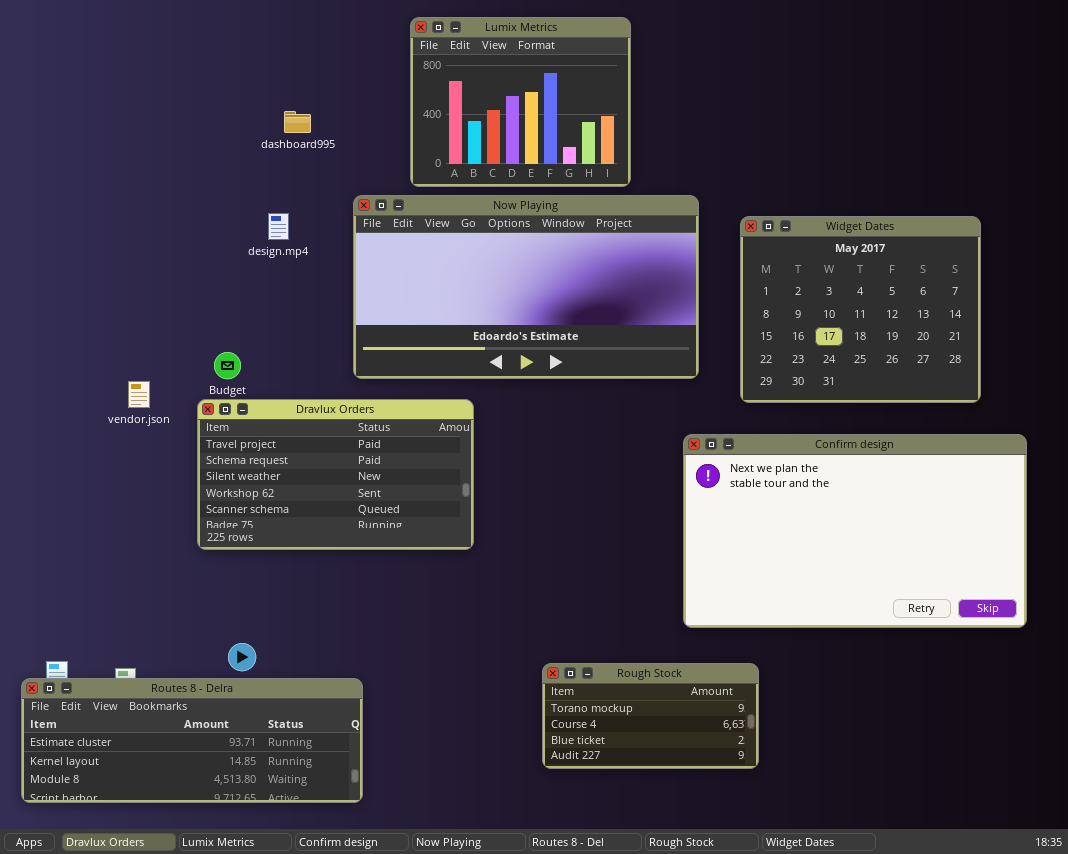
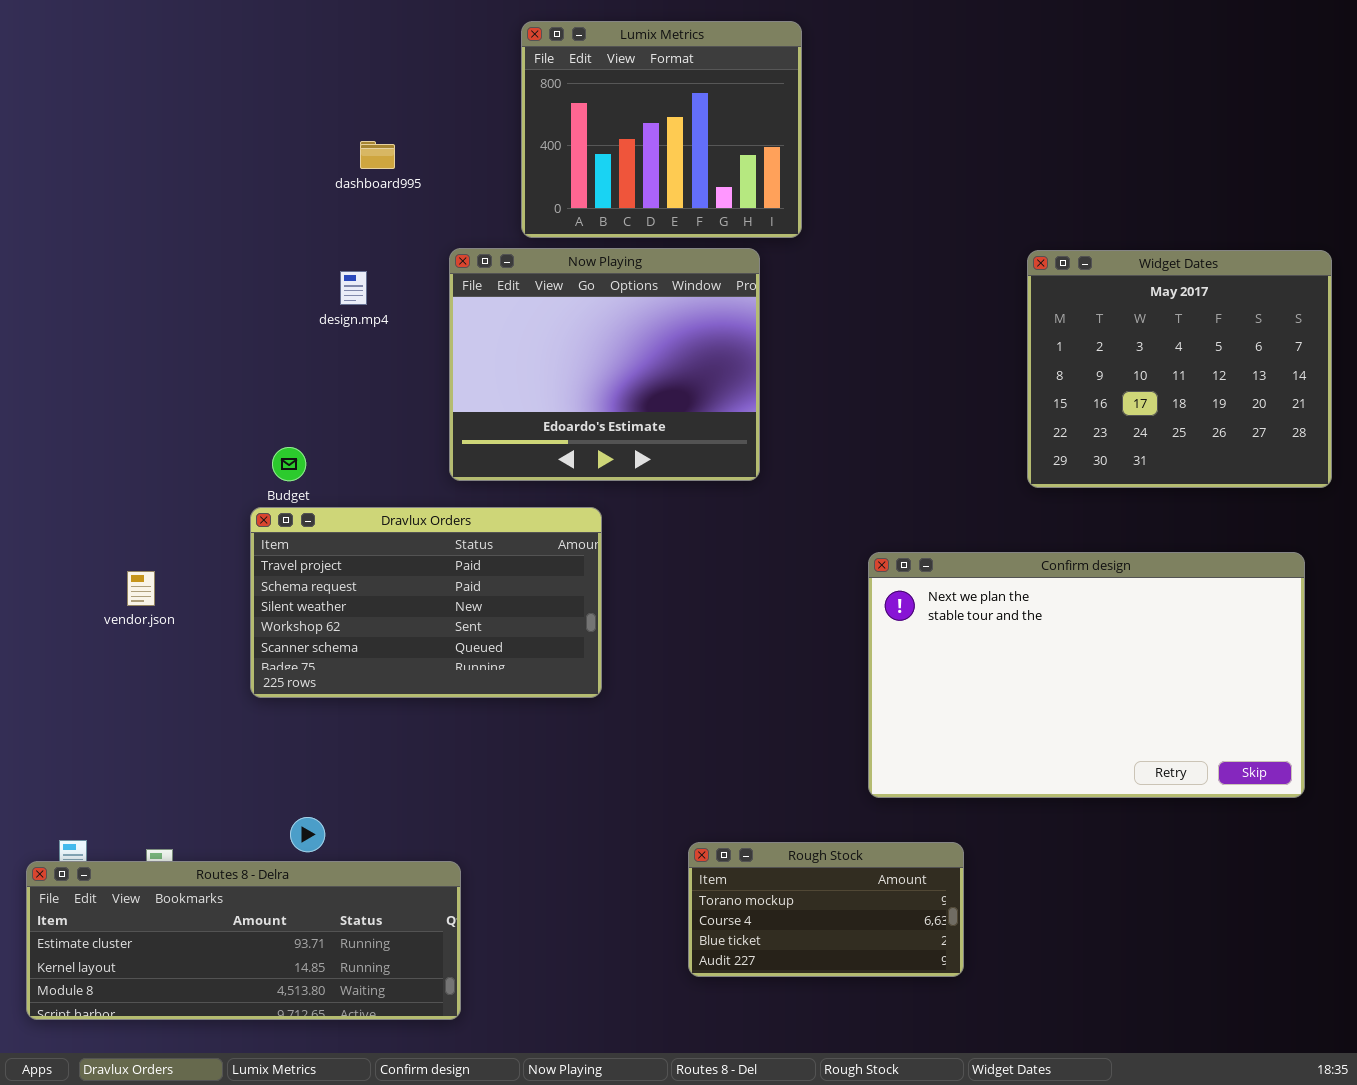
Now Playing: [353,195,699,379] -> [449,248,760,481], resized
Widget Dates: [740,216,981,403] -> [1027,250,1332,488], moved
vendor.json: [128,381,150,408] -> [127,571,155,606], moved

